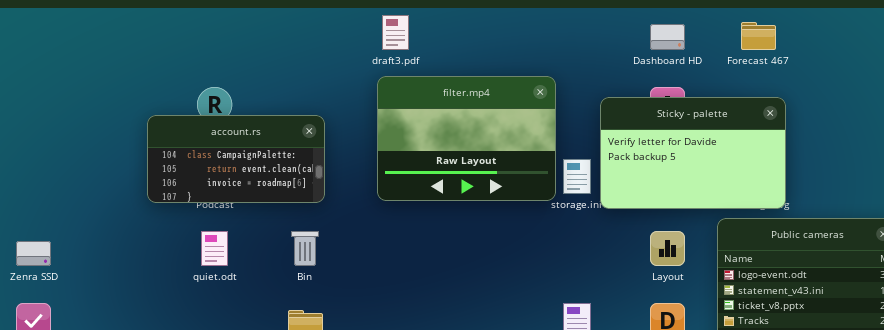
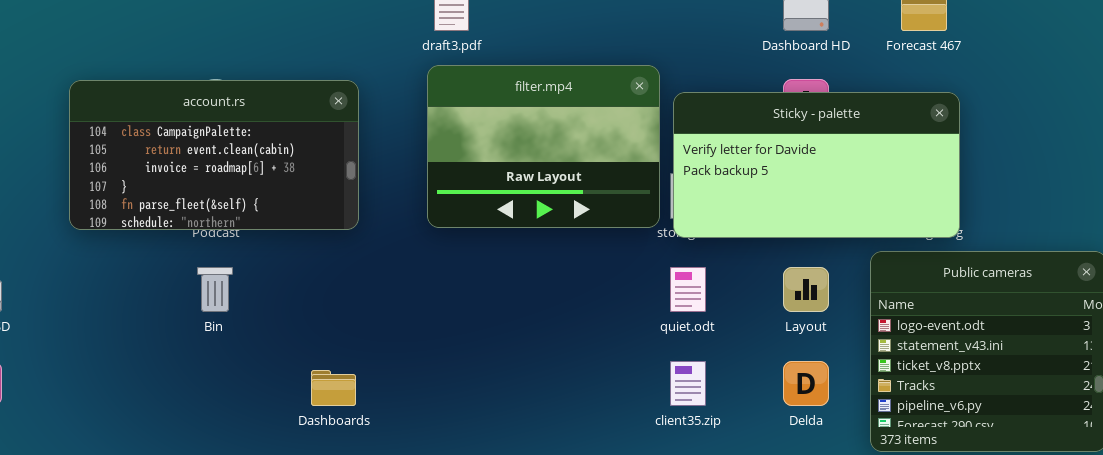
Sticky - palette: [600,97,786,209] -> [673,92,960,238], resized
account.rs: [147,115,325,203] -> [69,80,359,230], resized
quiet.odt: [201,231,228,266] -> [670,267,706,312], moved
Bin: [291,231,319,266] -> [197,267,233,312], moved

